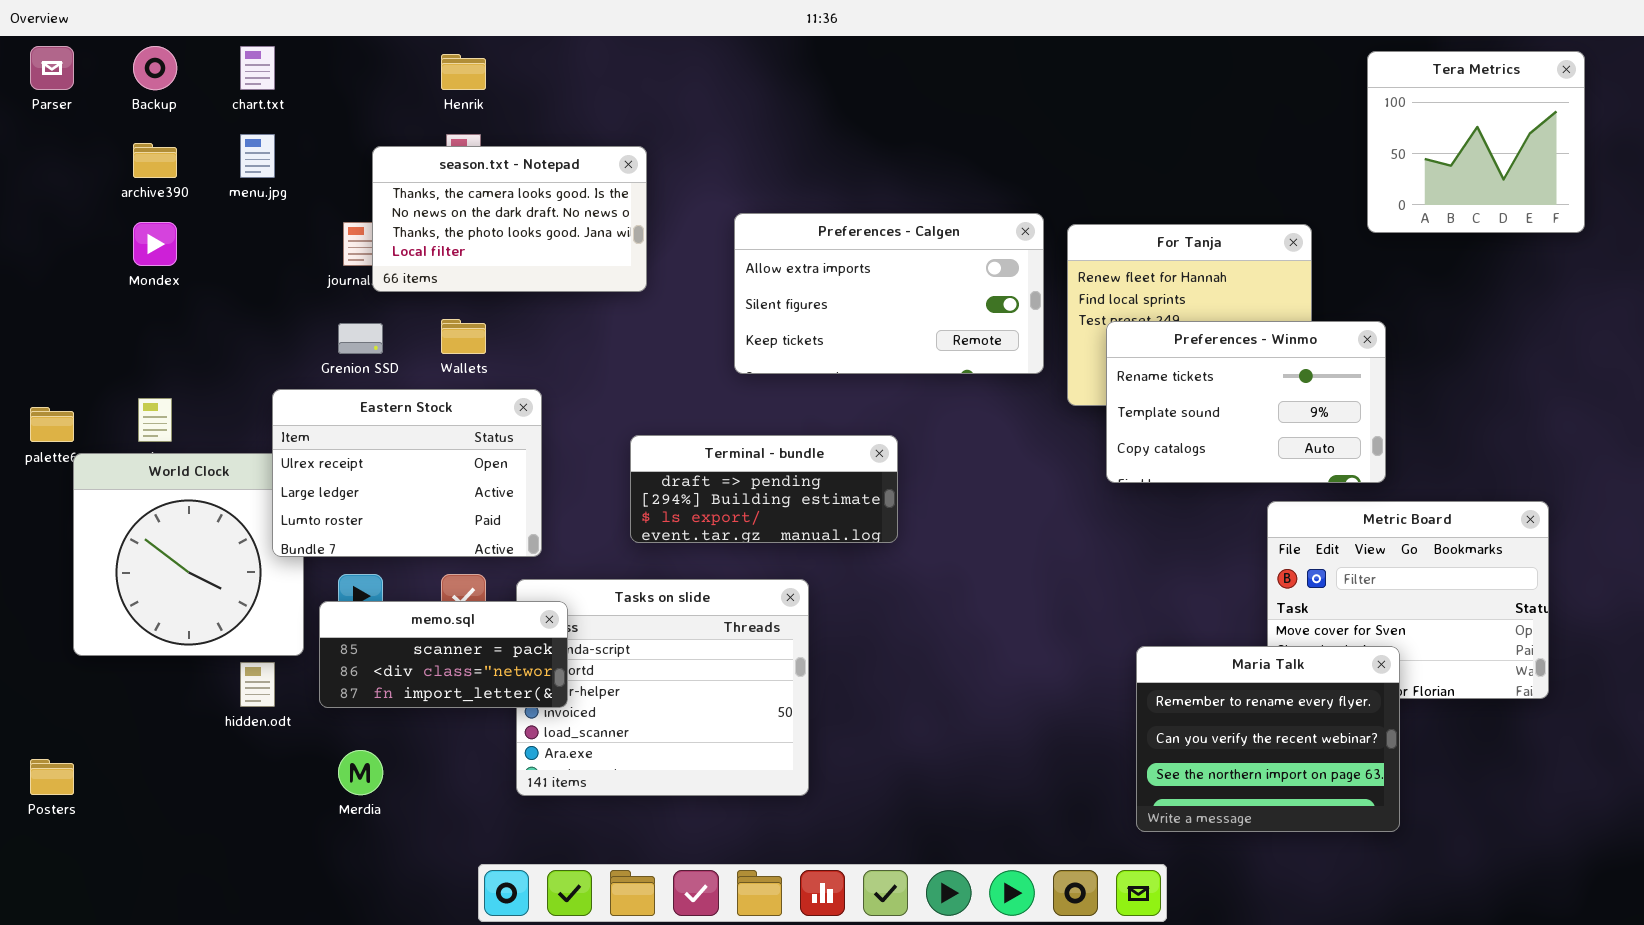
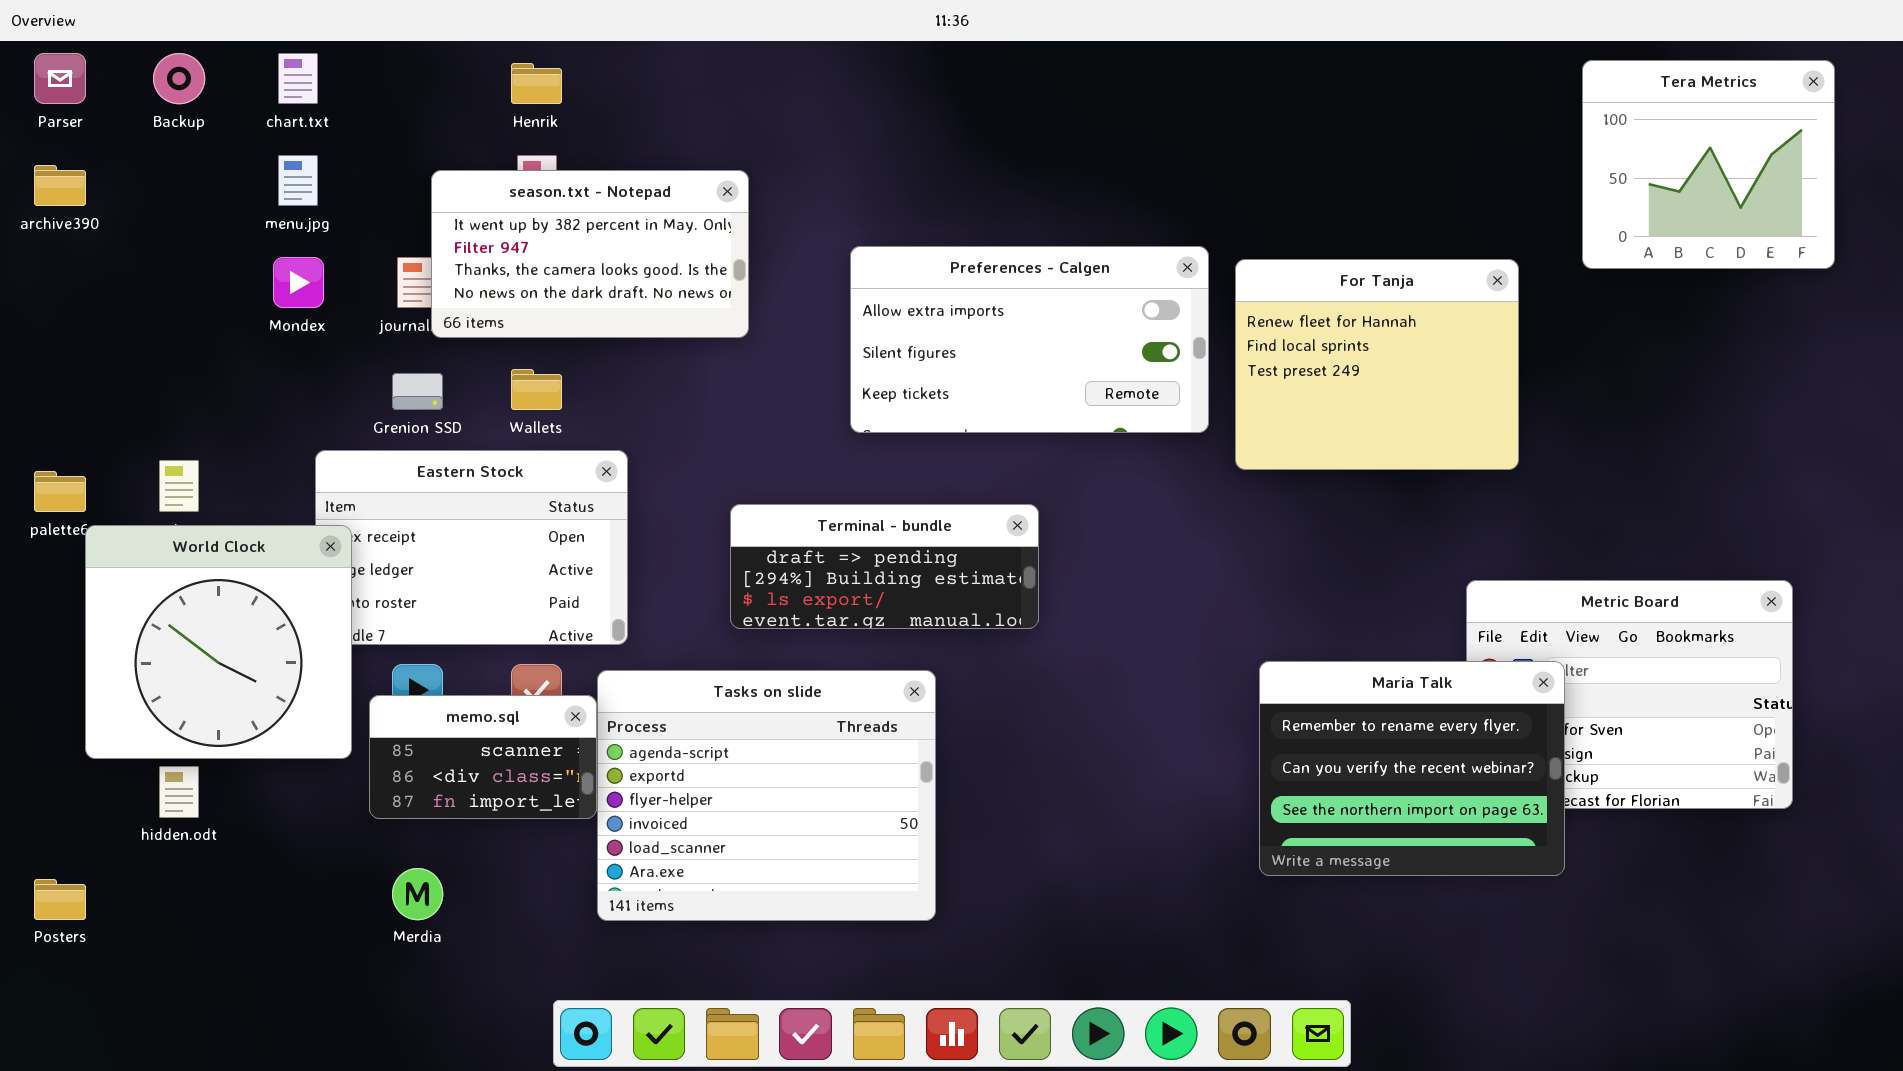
archive390: [133,143,177,178] -> [34,165,86,206], moved
season.txt - Notepad: [372,146,647,292] -> [431,170,749,338], scrolled up 2 rows
Mondex: [133,222,177,266] -> [273,257,324,308], moved
Preferences - Winmo: [1106,321,1386,483] -> none, closed
World Clock: [73,453,304,656] -> [85,525,352,759], raised
memo.sql: [319,601,568,708] -> [369,695,597,819], resized
Maria Talk: [1136,646,1400,832] -> [1259,661,1565,876], moved
hidden.odt: [240,662,275,707] -> [159,766,199,818], moved

